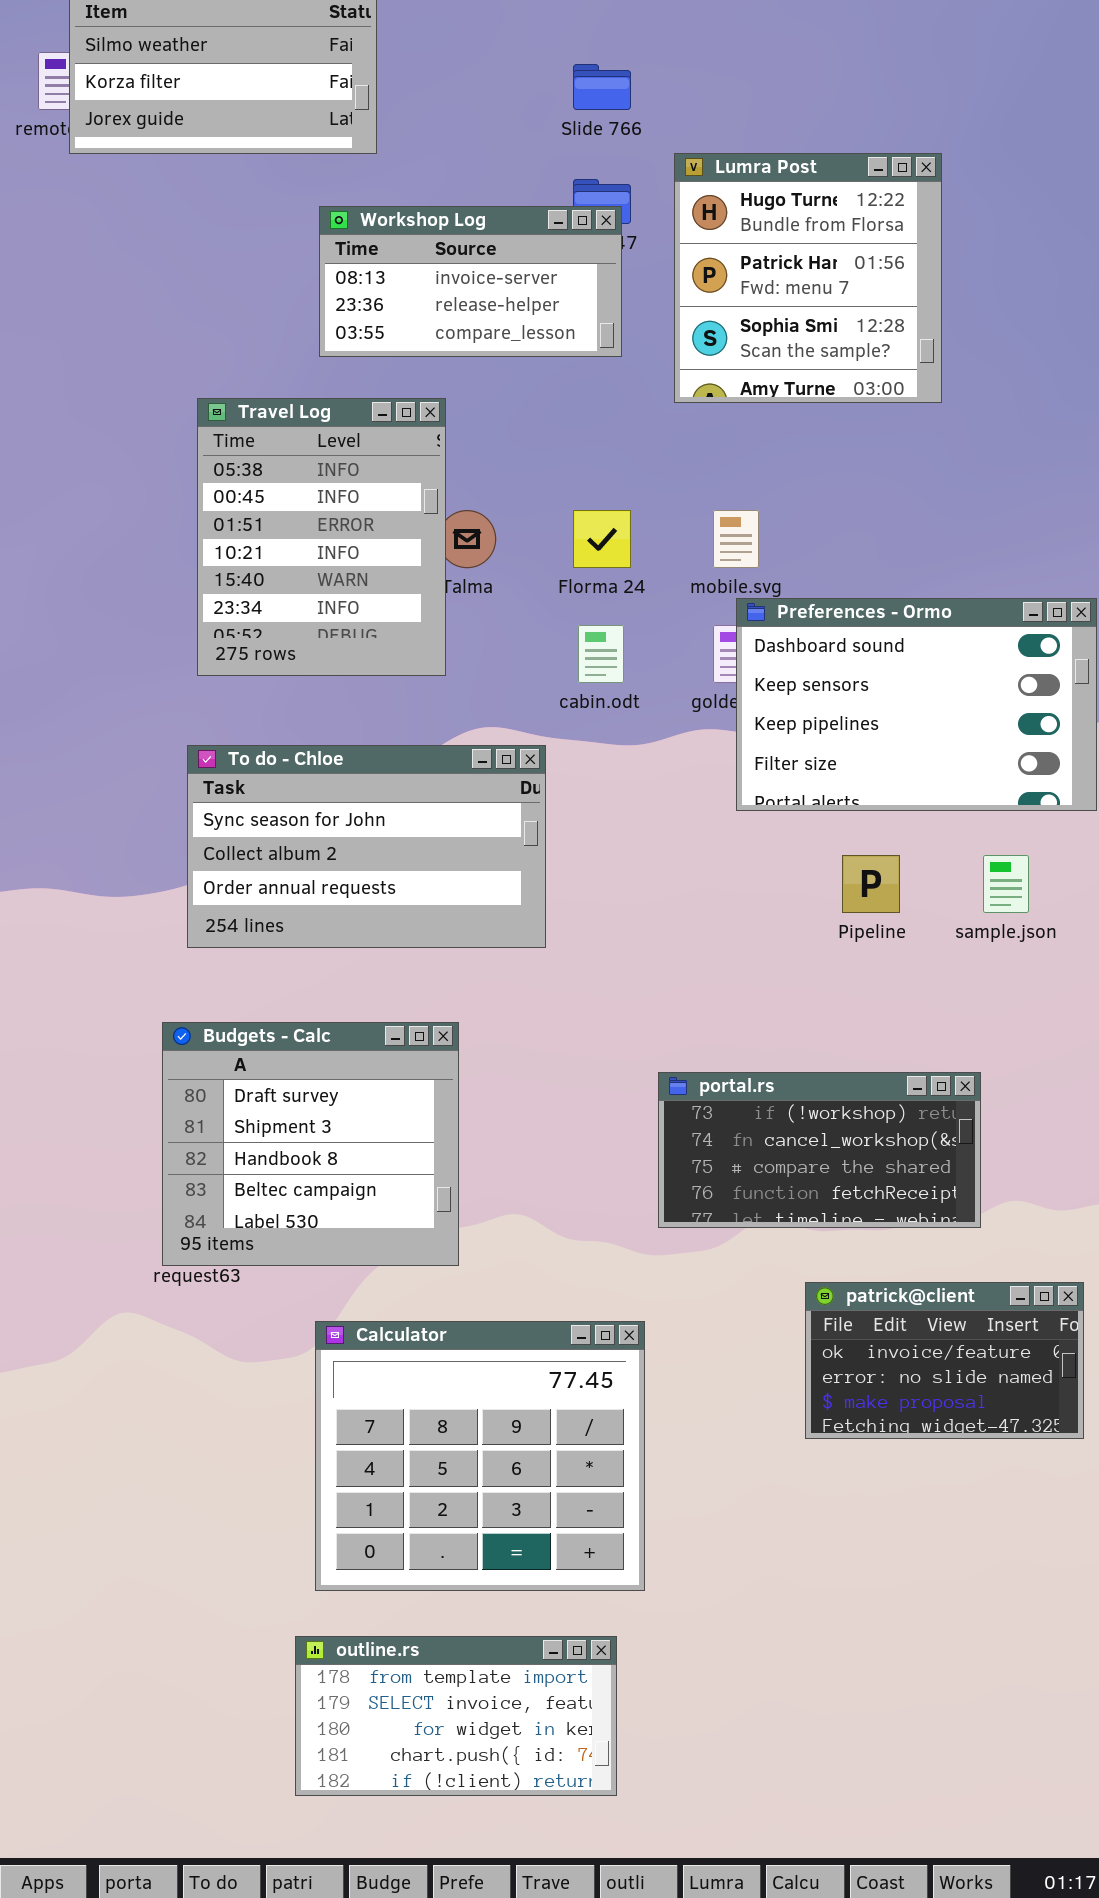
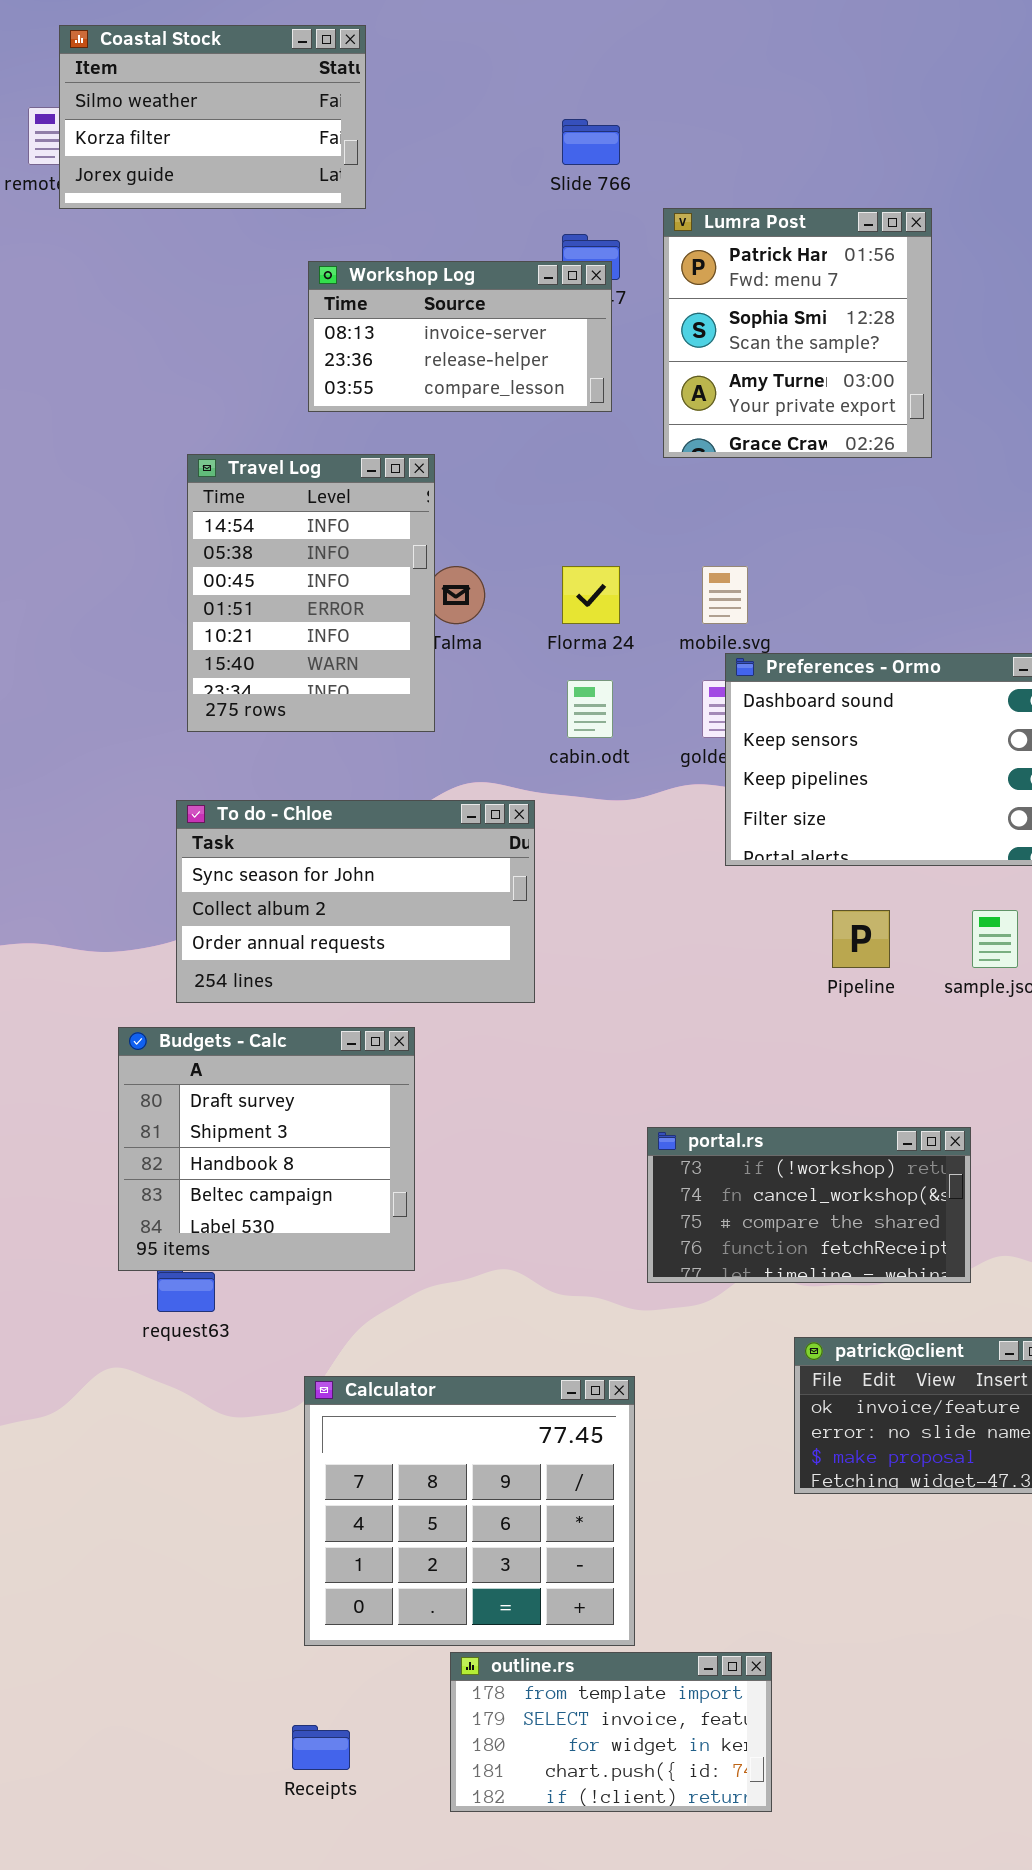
Lumra Post: [674,153,942,403] -> [663,208,932,458], scrolled down 1 row
Travel Log: [197,398,446,676] -> [187,454,435,732], scrolled up 1 row
Budgets - Calc: [162,1022,459,1266] -> [118,1027,415,1271], moved
outline.rs: [295,1636,617,1796] -> [450,1652,772,1812], moved

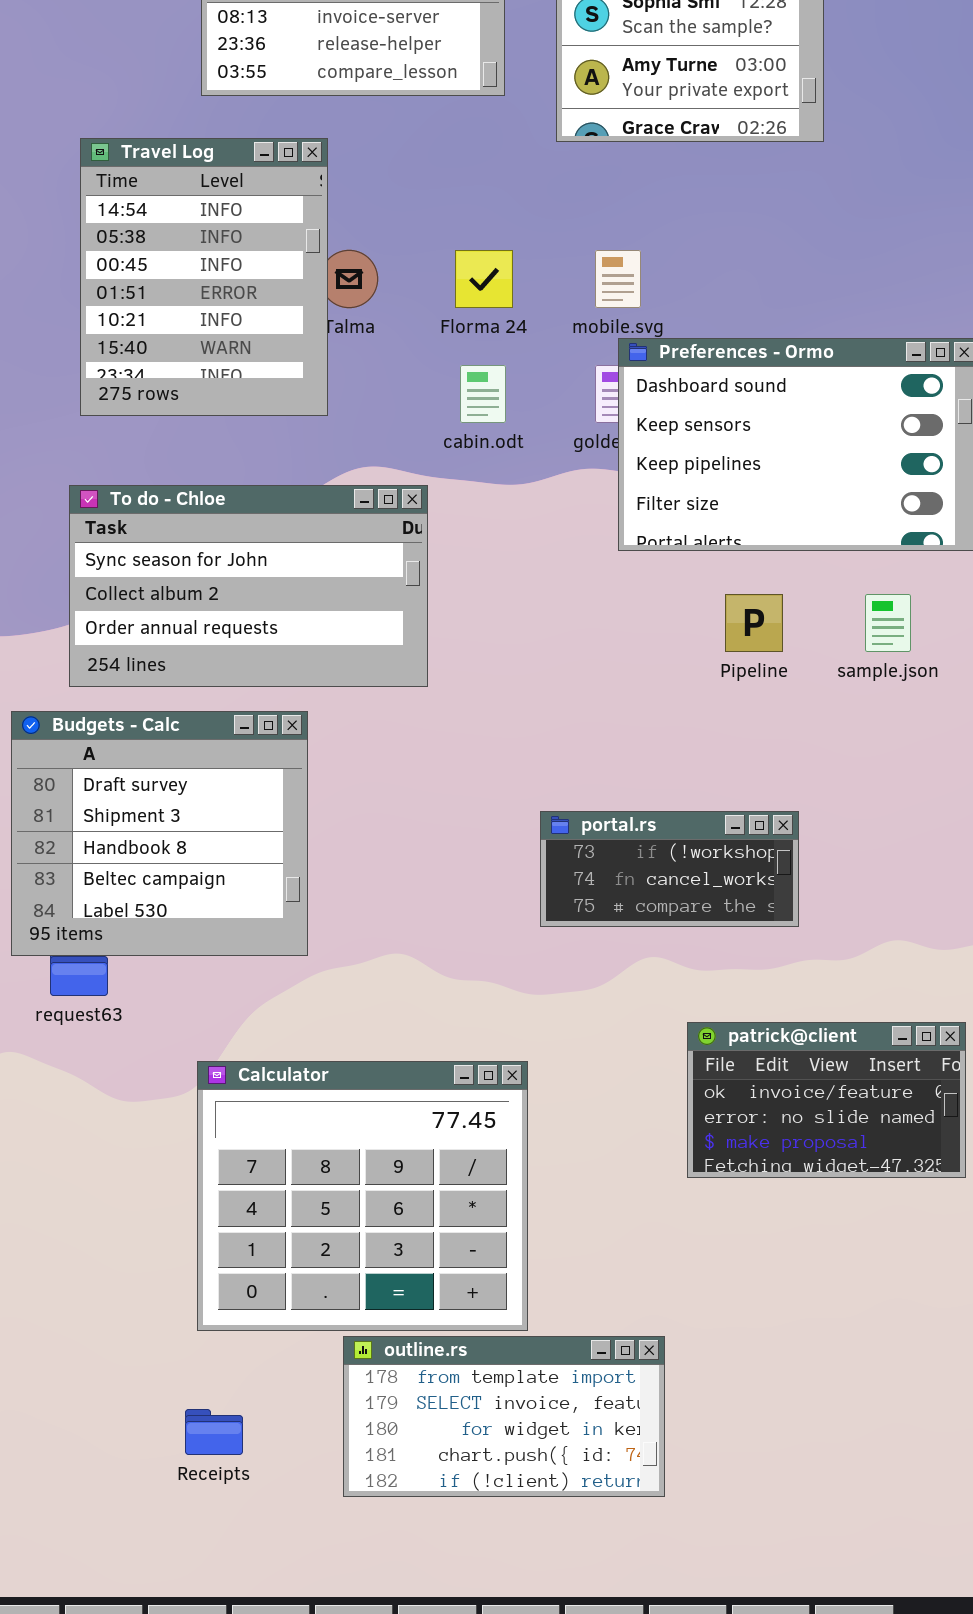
portal.rs: [647,1127,971,1283] -> [540,811,799,927], resized

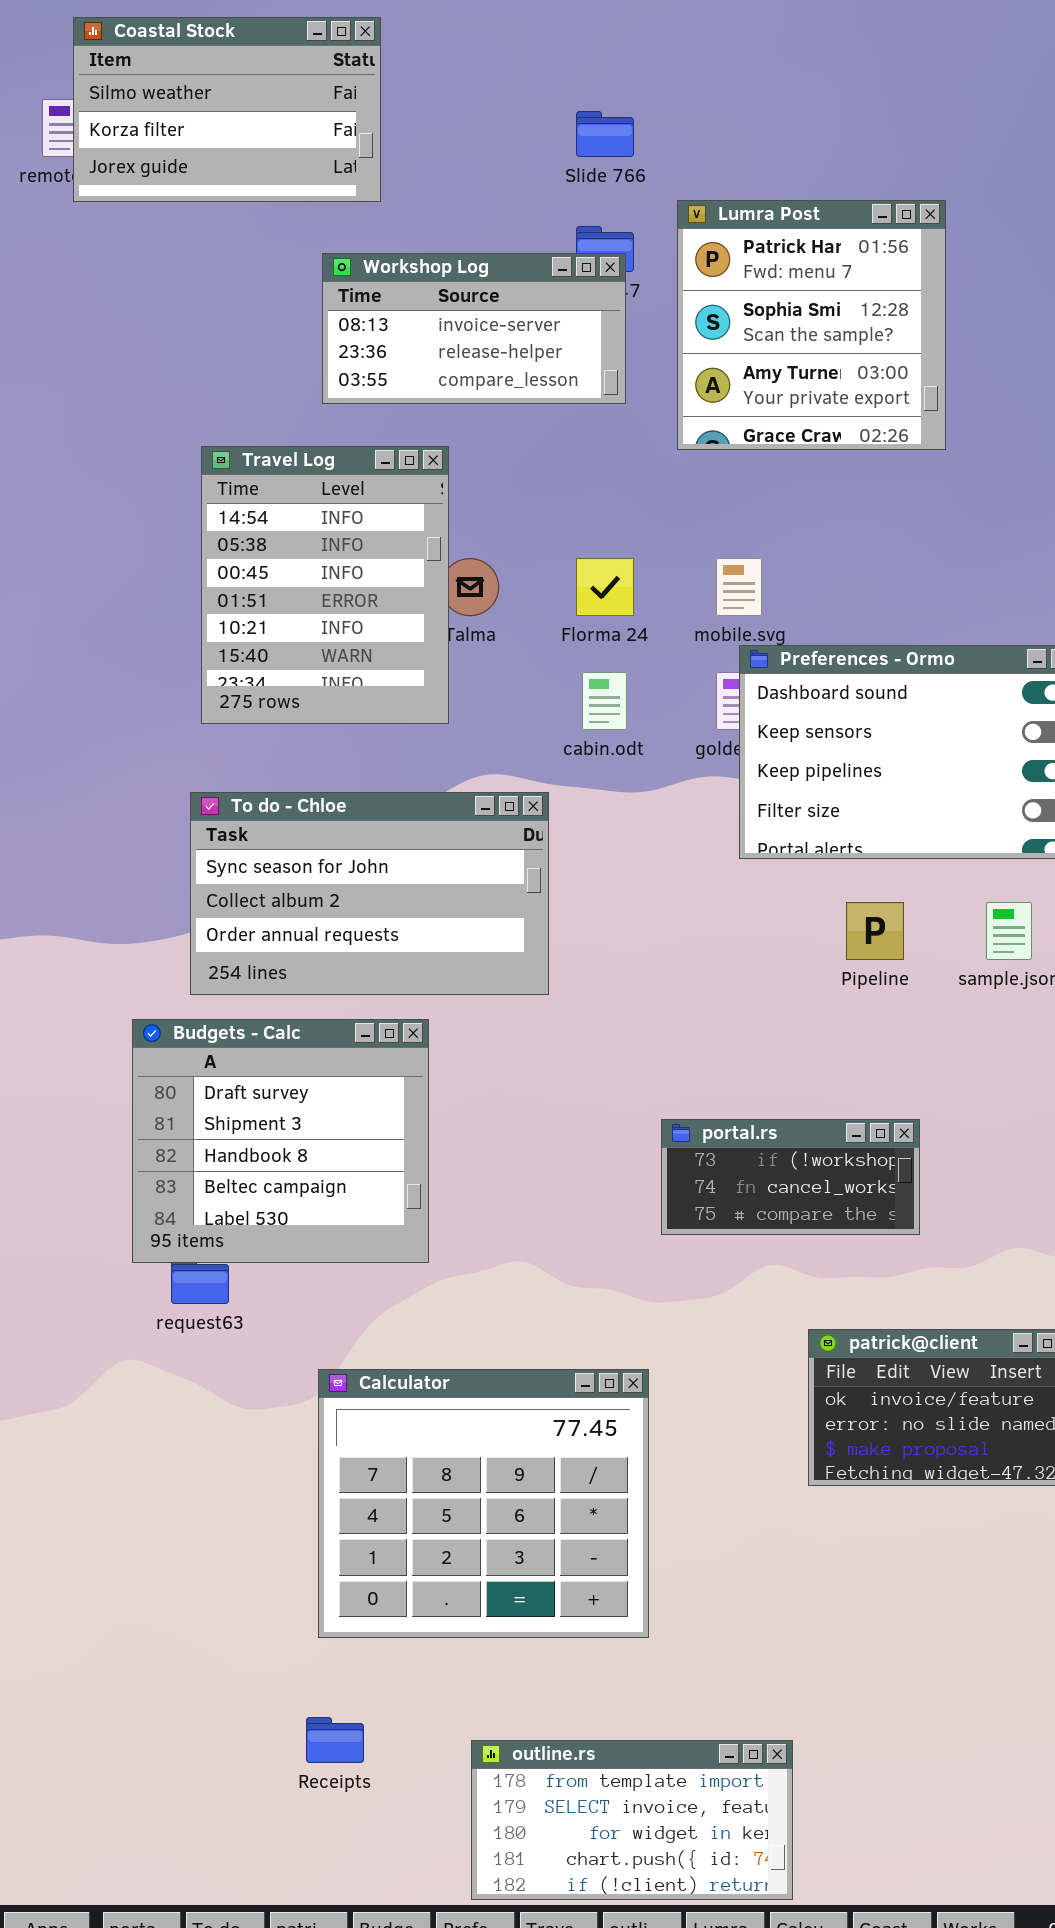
outline.rs: [343,1336,665,1497] -> [471,1740,793,1900], moved

